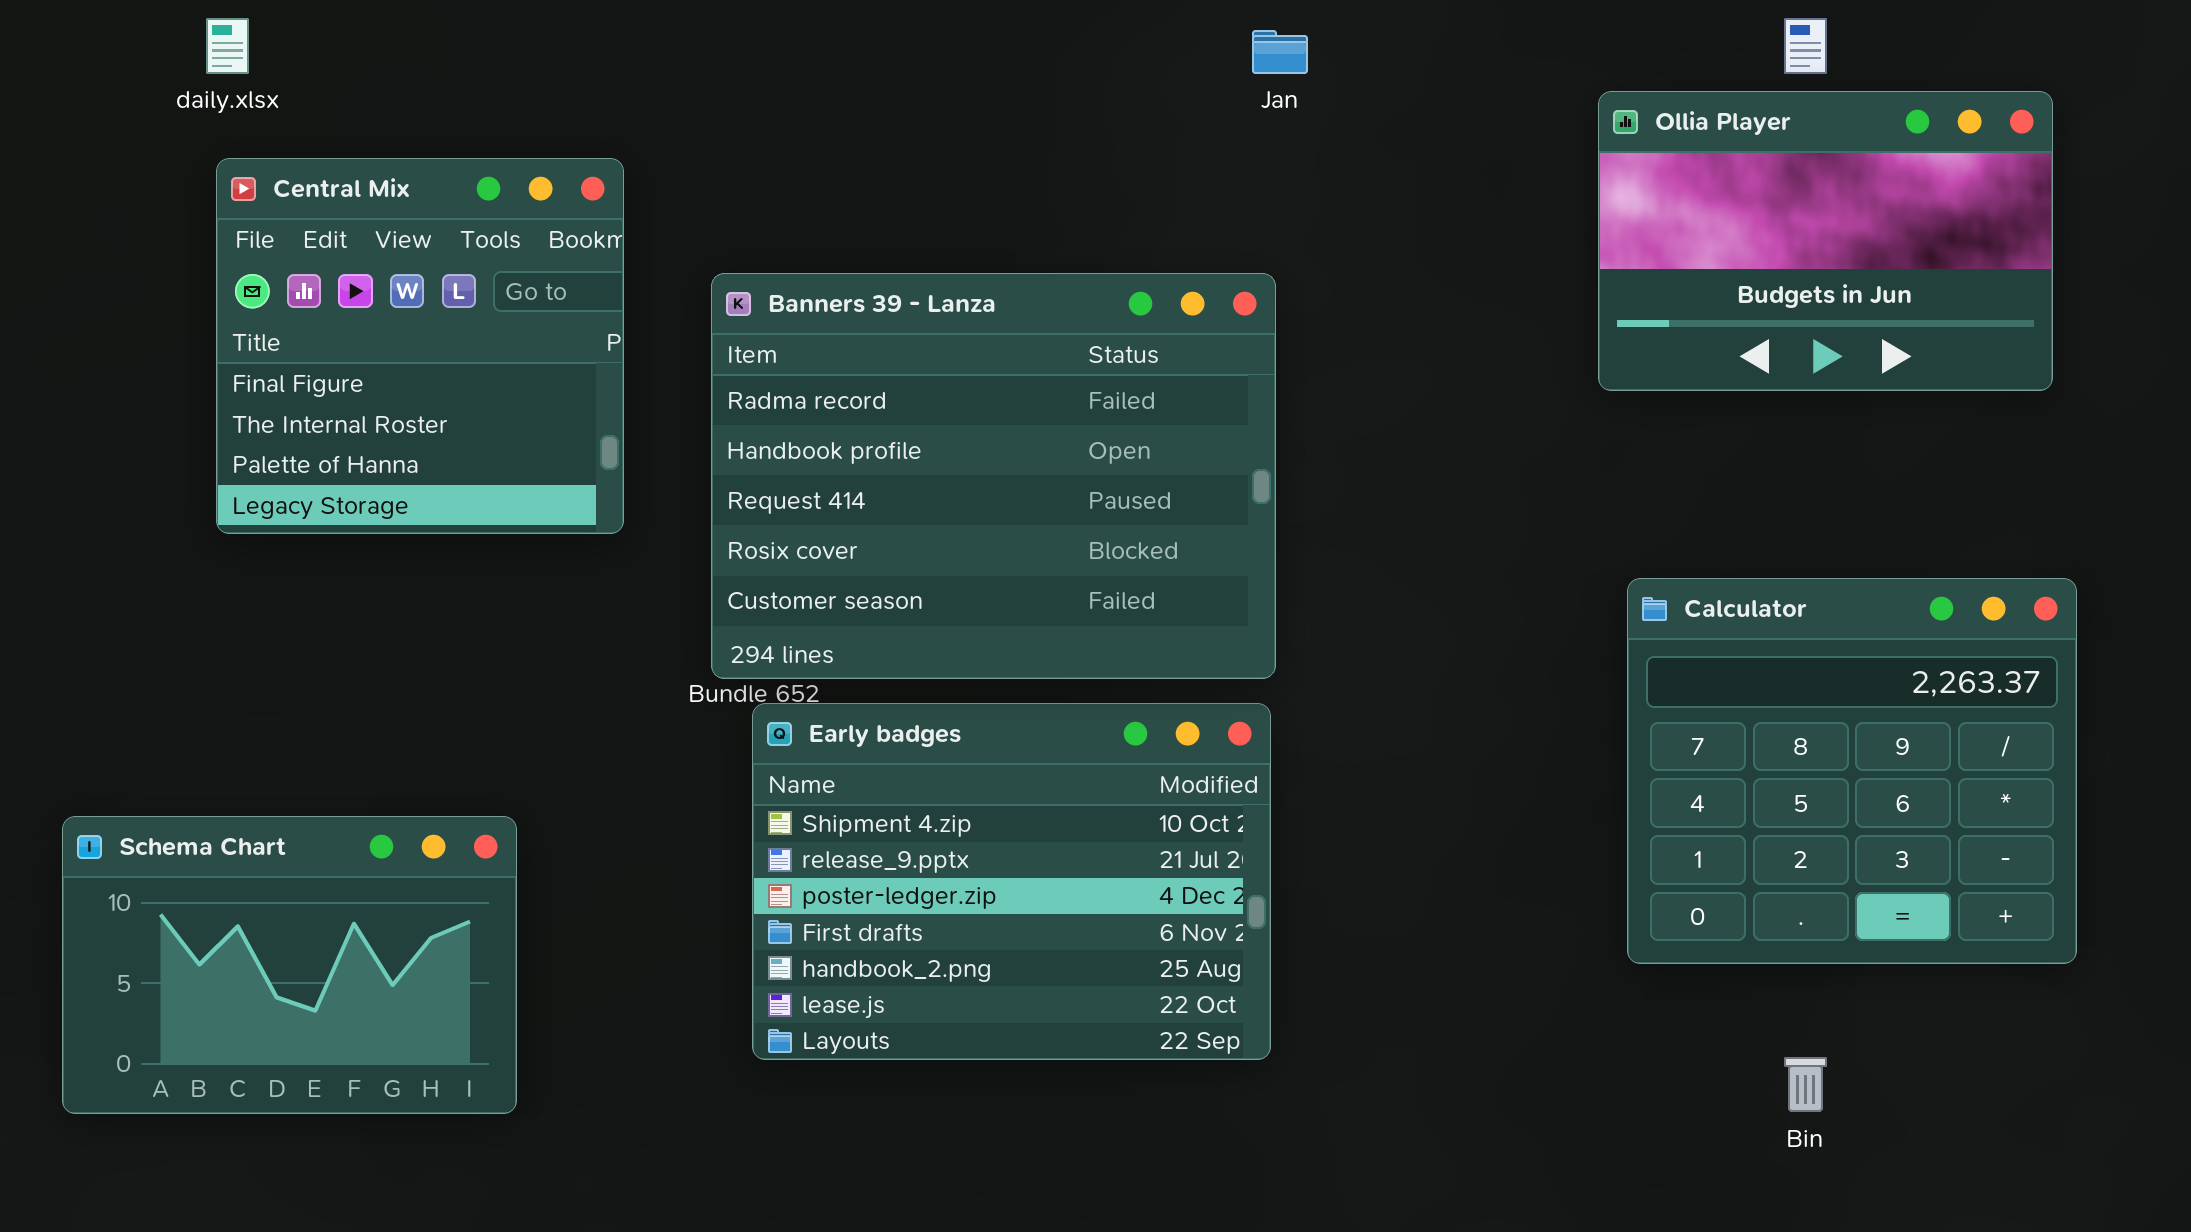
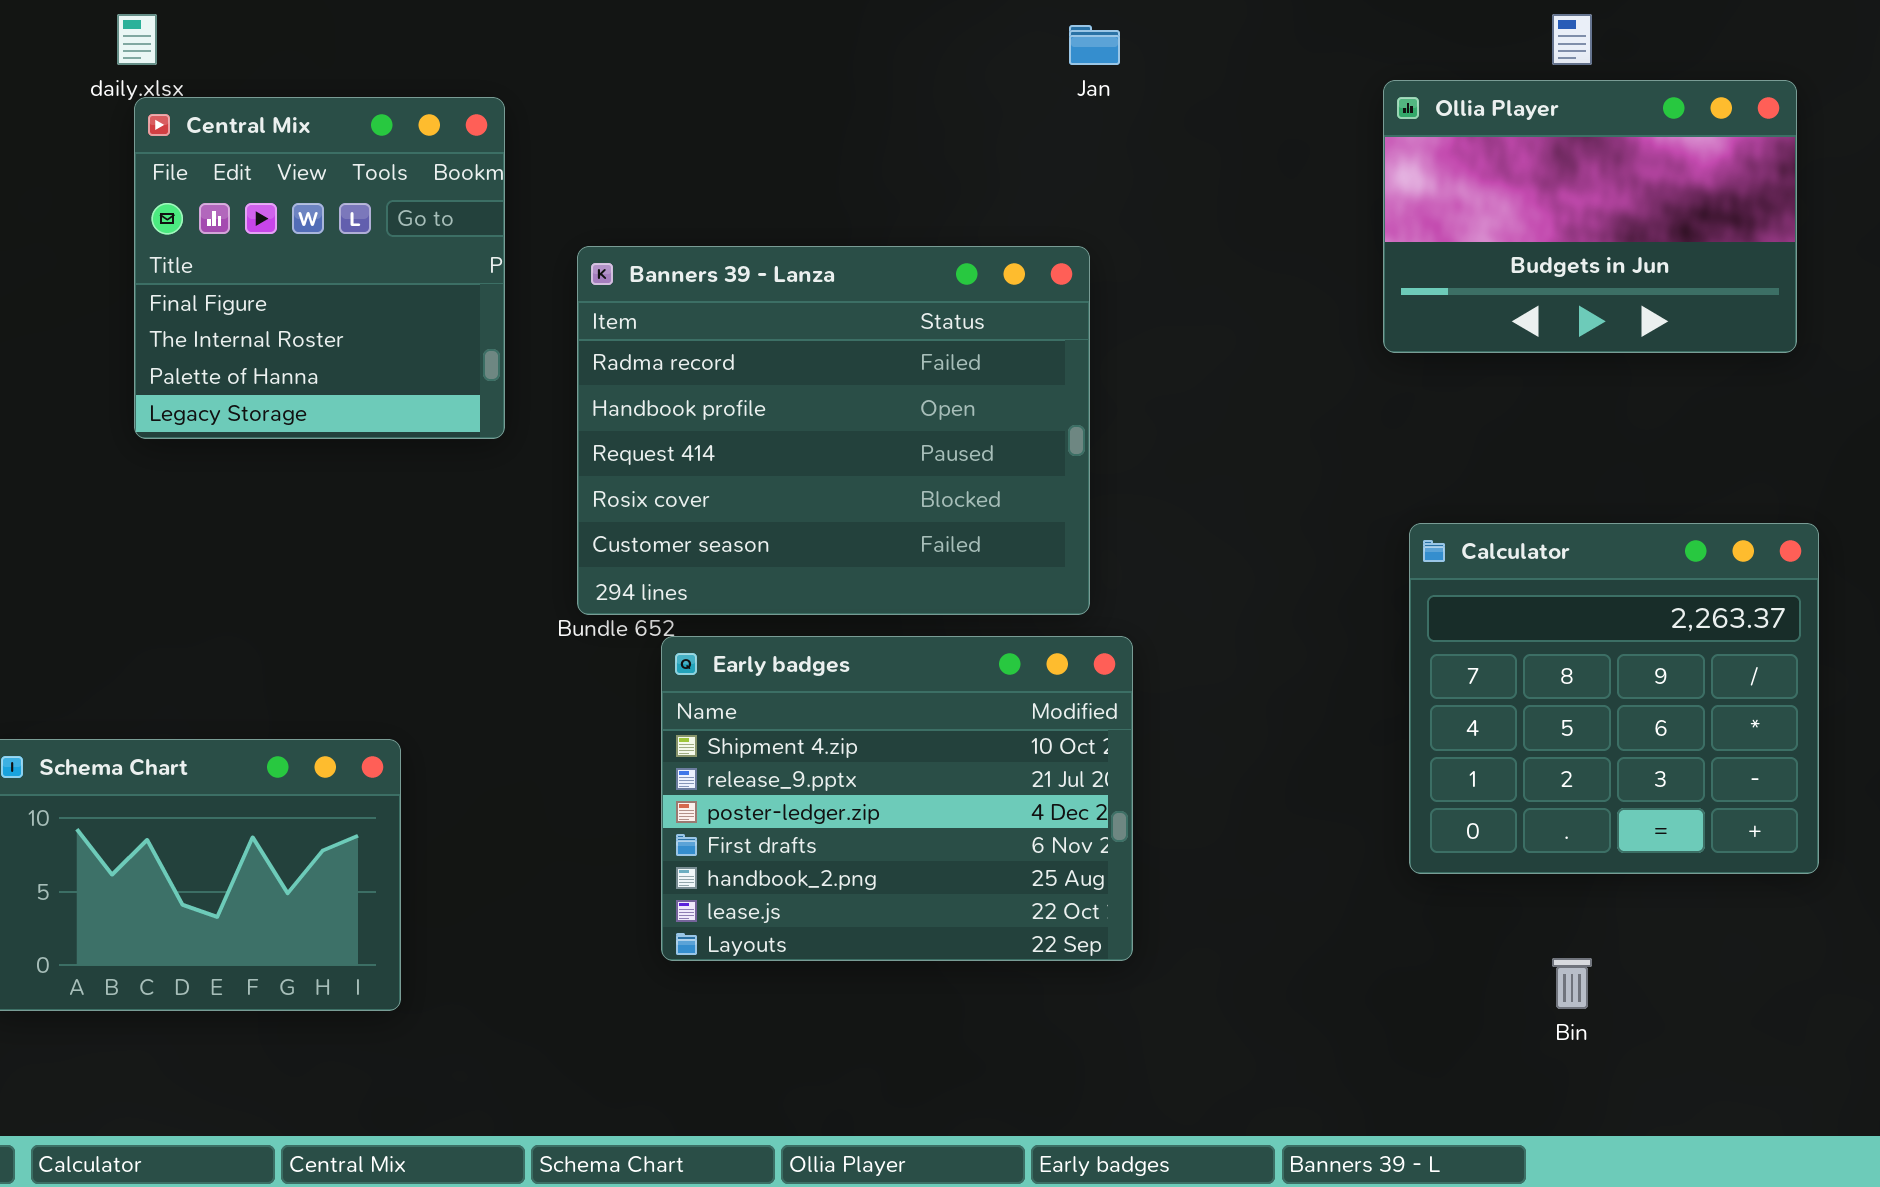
Central Mix: [216,158,624,534] -> [134,97,505,439], moved
Early badges: [752,703,1271,1060] -> [661,636,1133,961], moved

